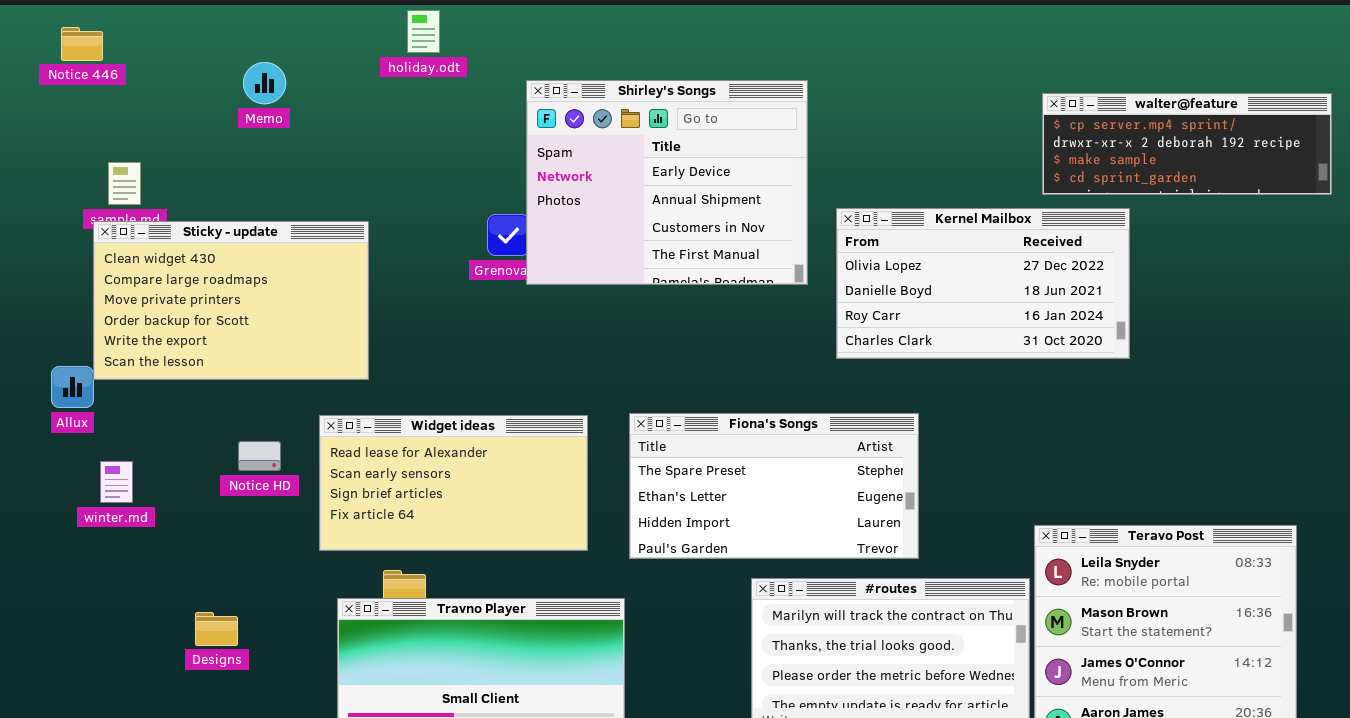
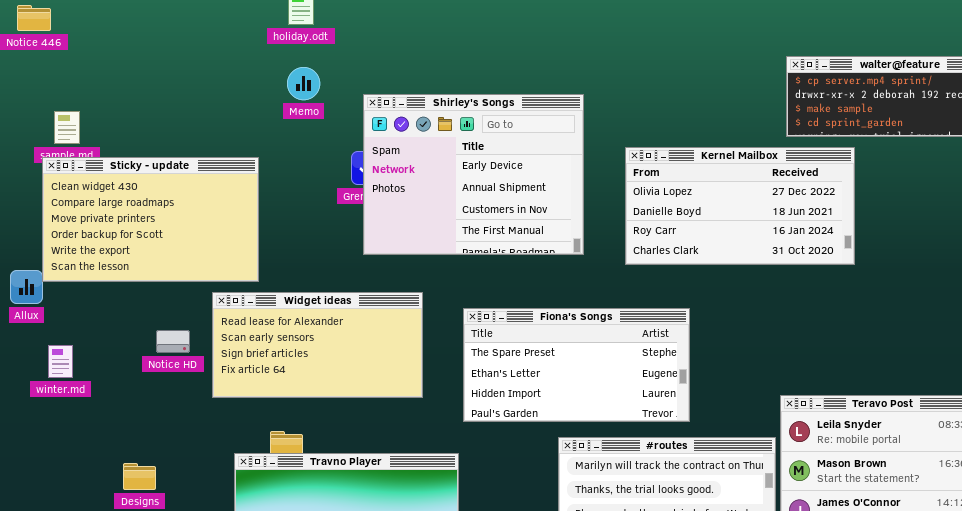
Memo: [243,62,286,104] -> [287,67,320,100], moved
Shirley's Songs: [526,80,808,285] -> [363,94,584,255], moved
Widget ideas: [319,415,588,551] -> [212,292,423,398], moved

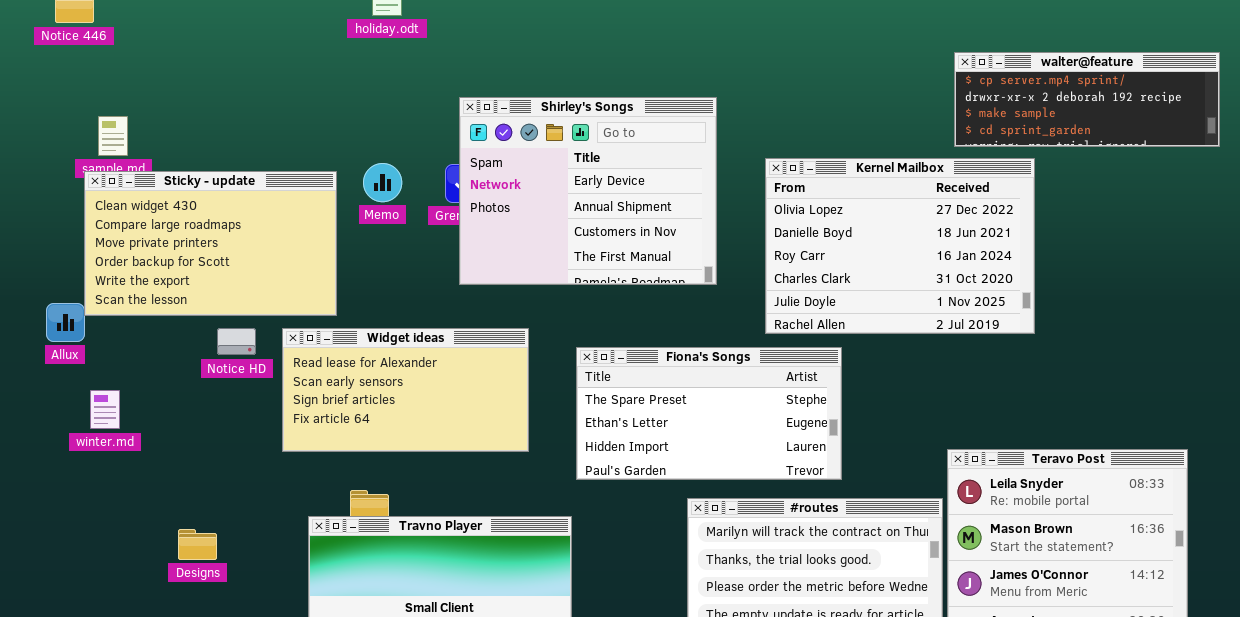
Memo: [287,67,320,100] -> [363,163,402,202], moved
Kernel Mailbox: [625,147,855,265] -> [765,158,1035,334], resized
Notice HD: [156,330,190,353] -> [217,328,256,355], moved

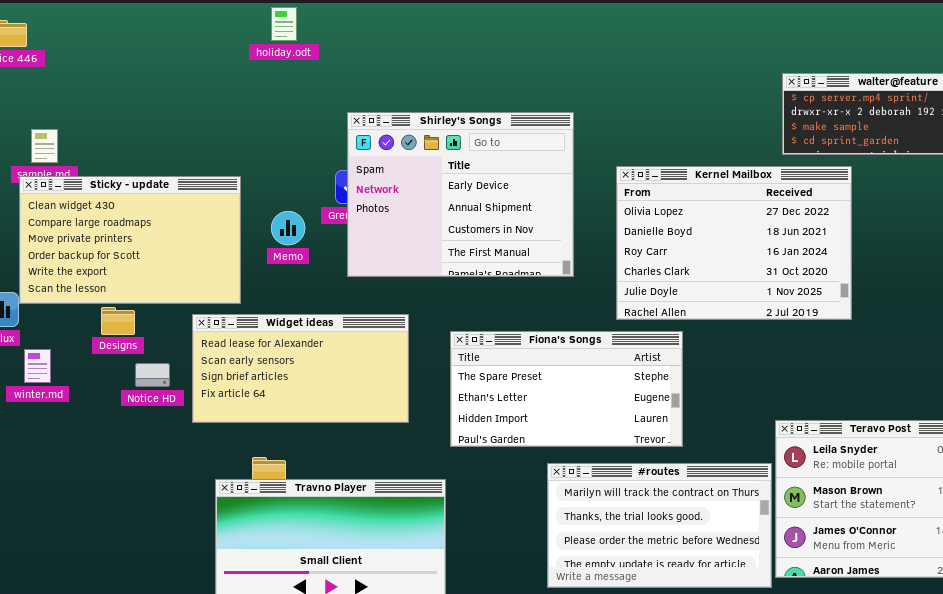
Memo: [363,163,402,202] -> [271,211,305,245], moved
Notice HD: [217,328,256,355] -> [135,363,170,387], moved
winter.md: [90,390,120,429] -> [24,349,51,383], moved
Designs: [178,529,217,560] -> [101,307,135,335], moved

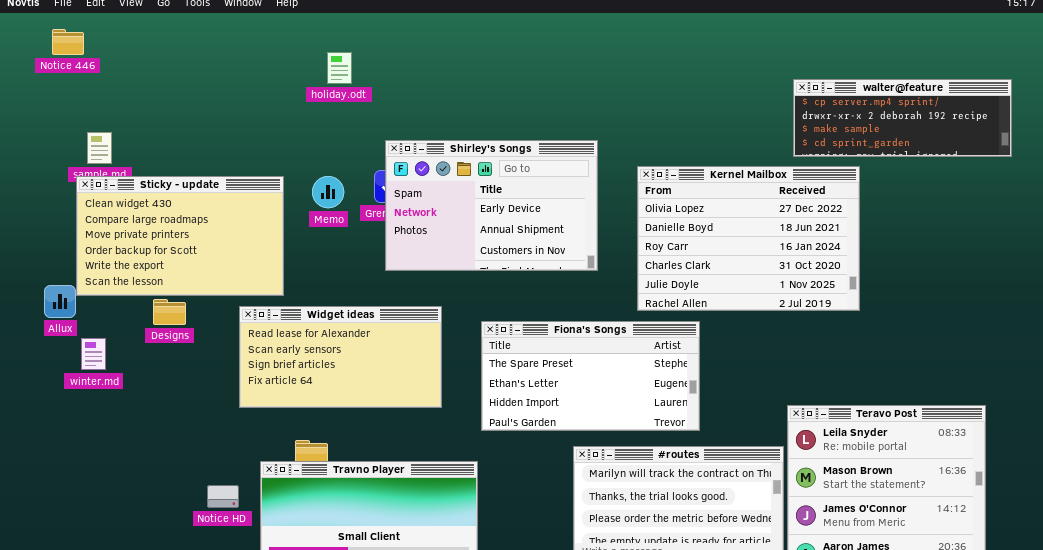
holiday.odt: [271,7,297,41] -> [327,52,352,84], moved
Shirley's Songs: [347,112,574,277] -> [385,140,598,271], resized
Memo: [271,211,305,245] -> [312,176,344,208], moved
Notice HD: [135,363,170,387] -> [207,485,239,508], moved

